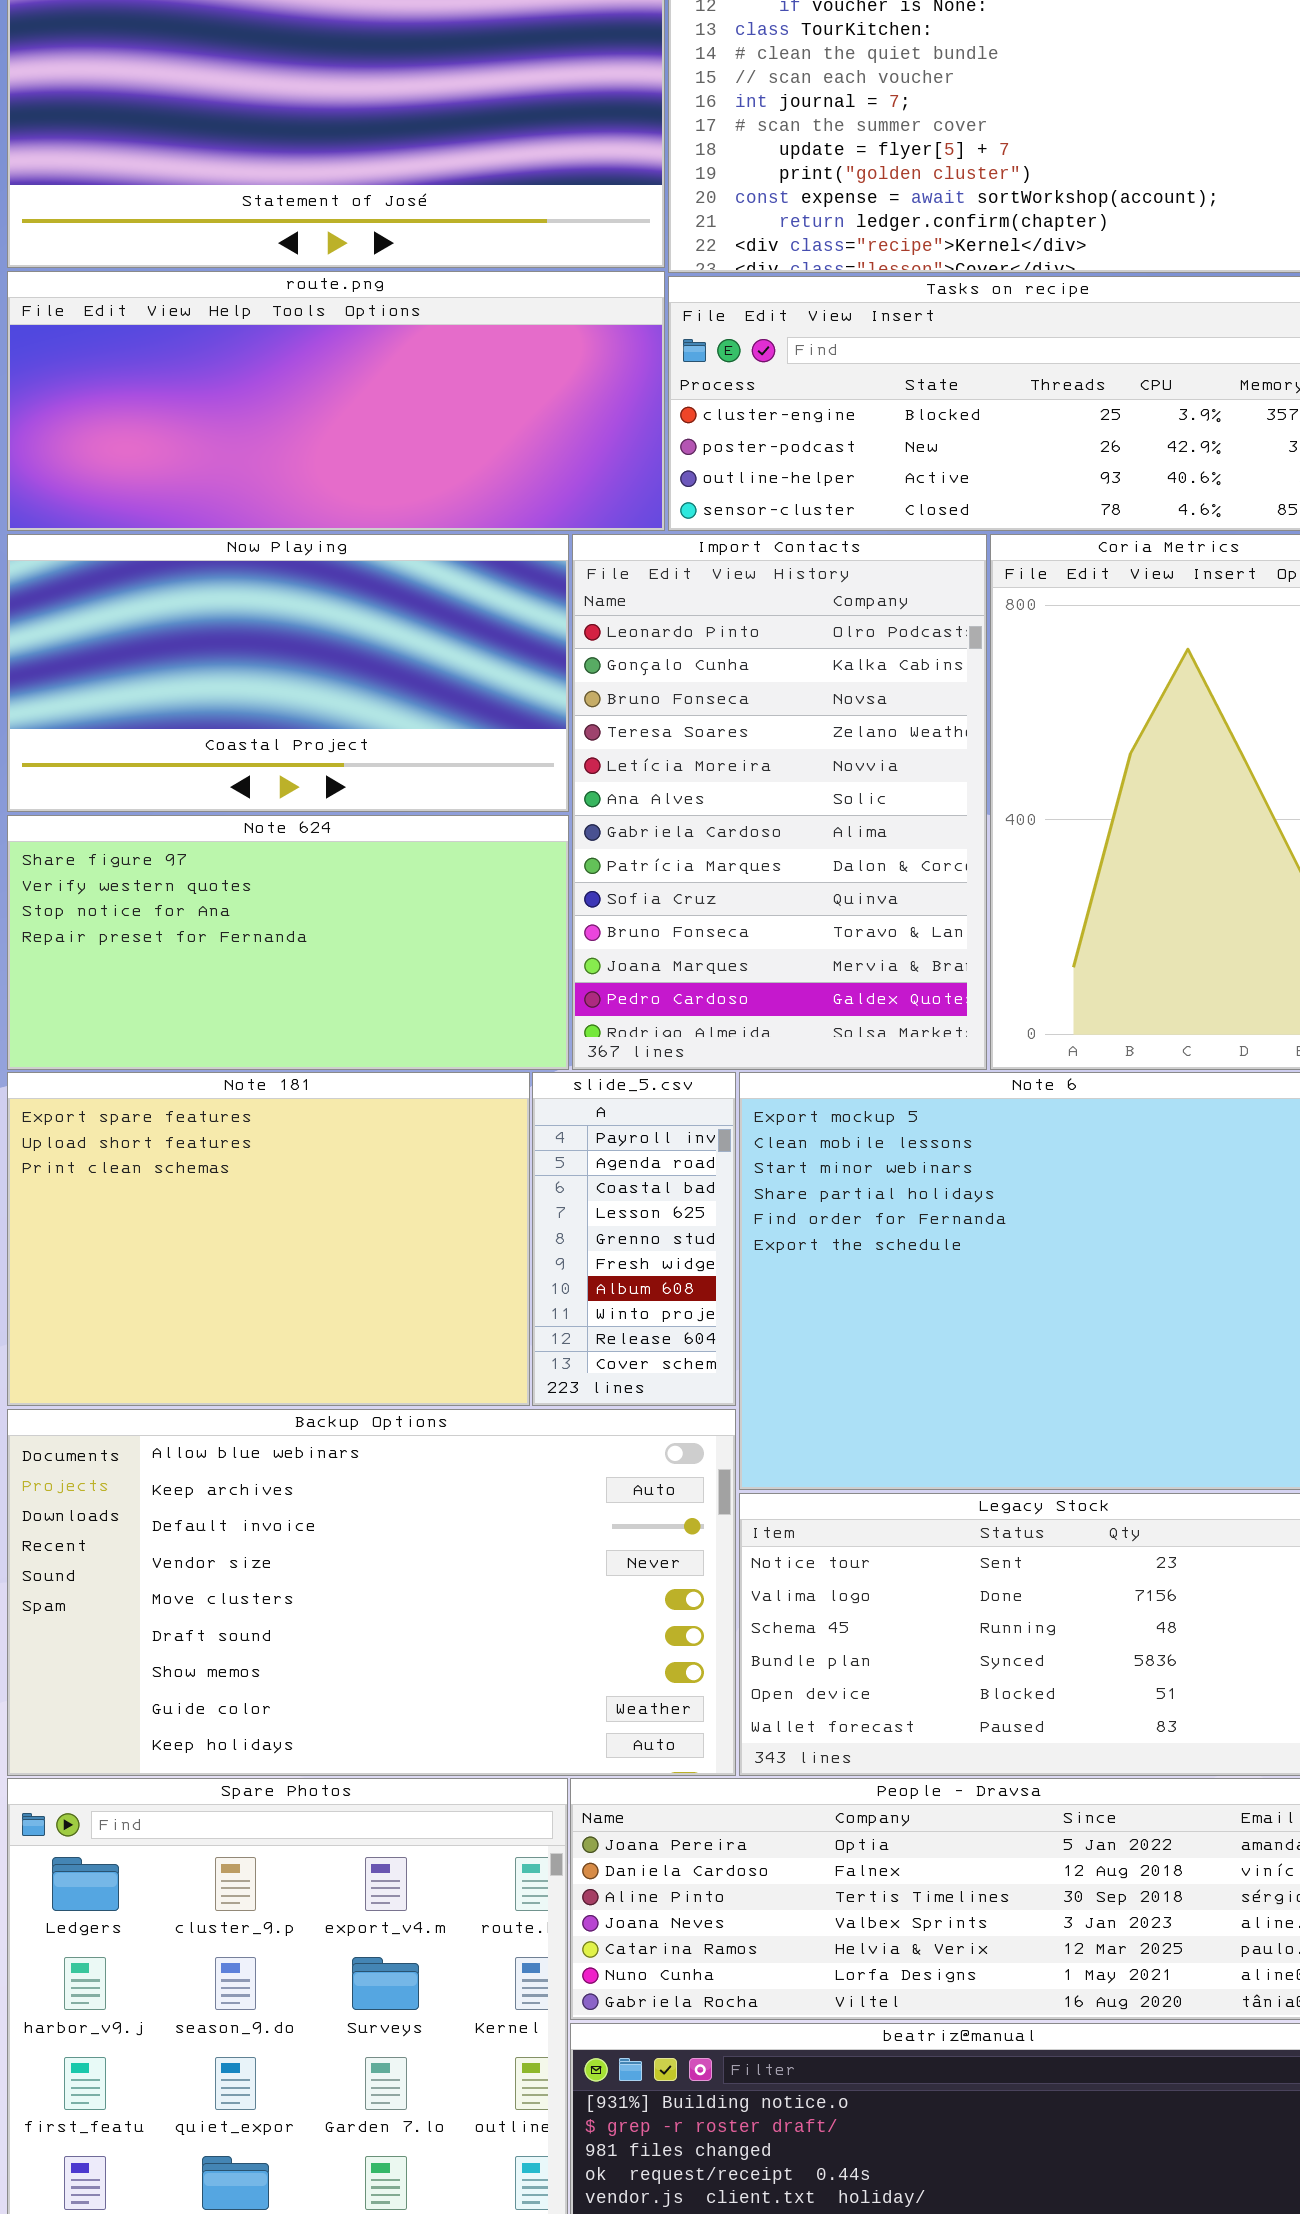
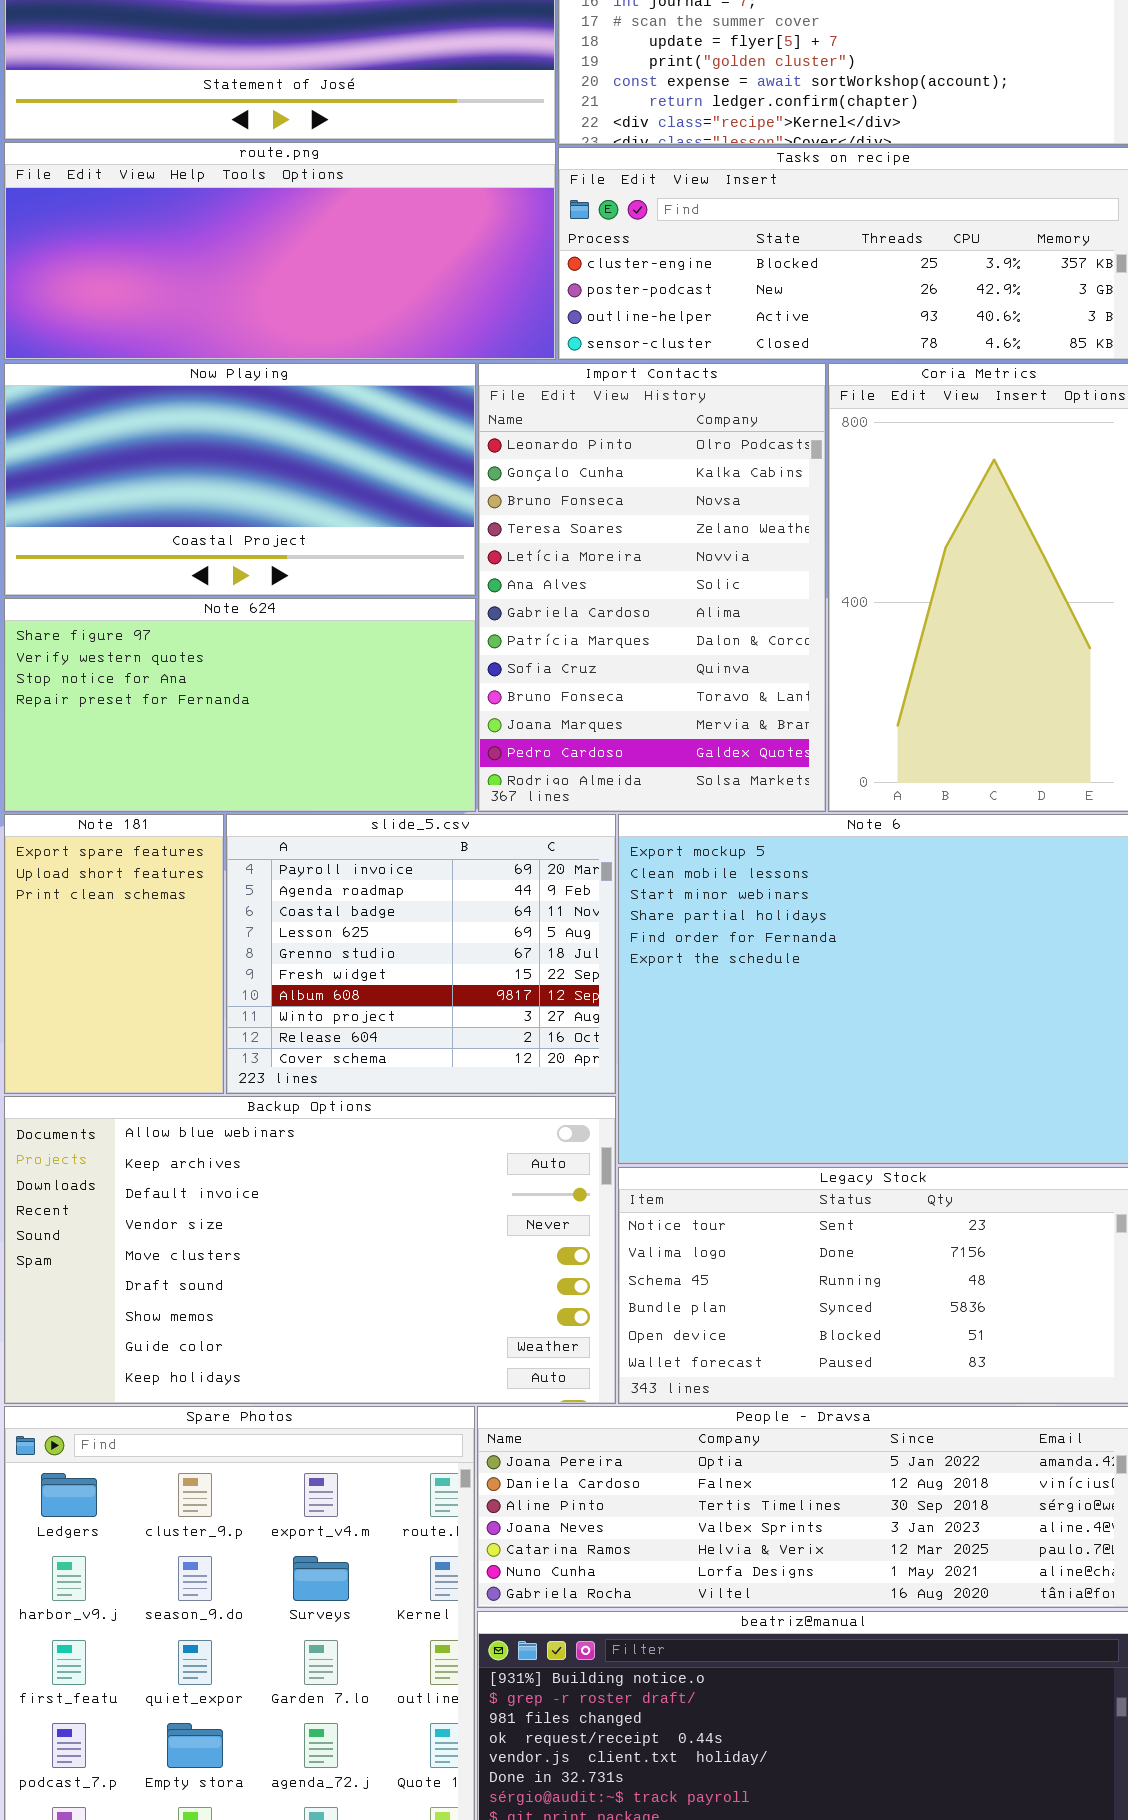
Note 181: [7,1072,530,1406] -> [4,814,224,1094], resized
slide_5.csv: [532,1072,736,1406] -> [226,814,616,1094], resized

